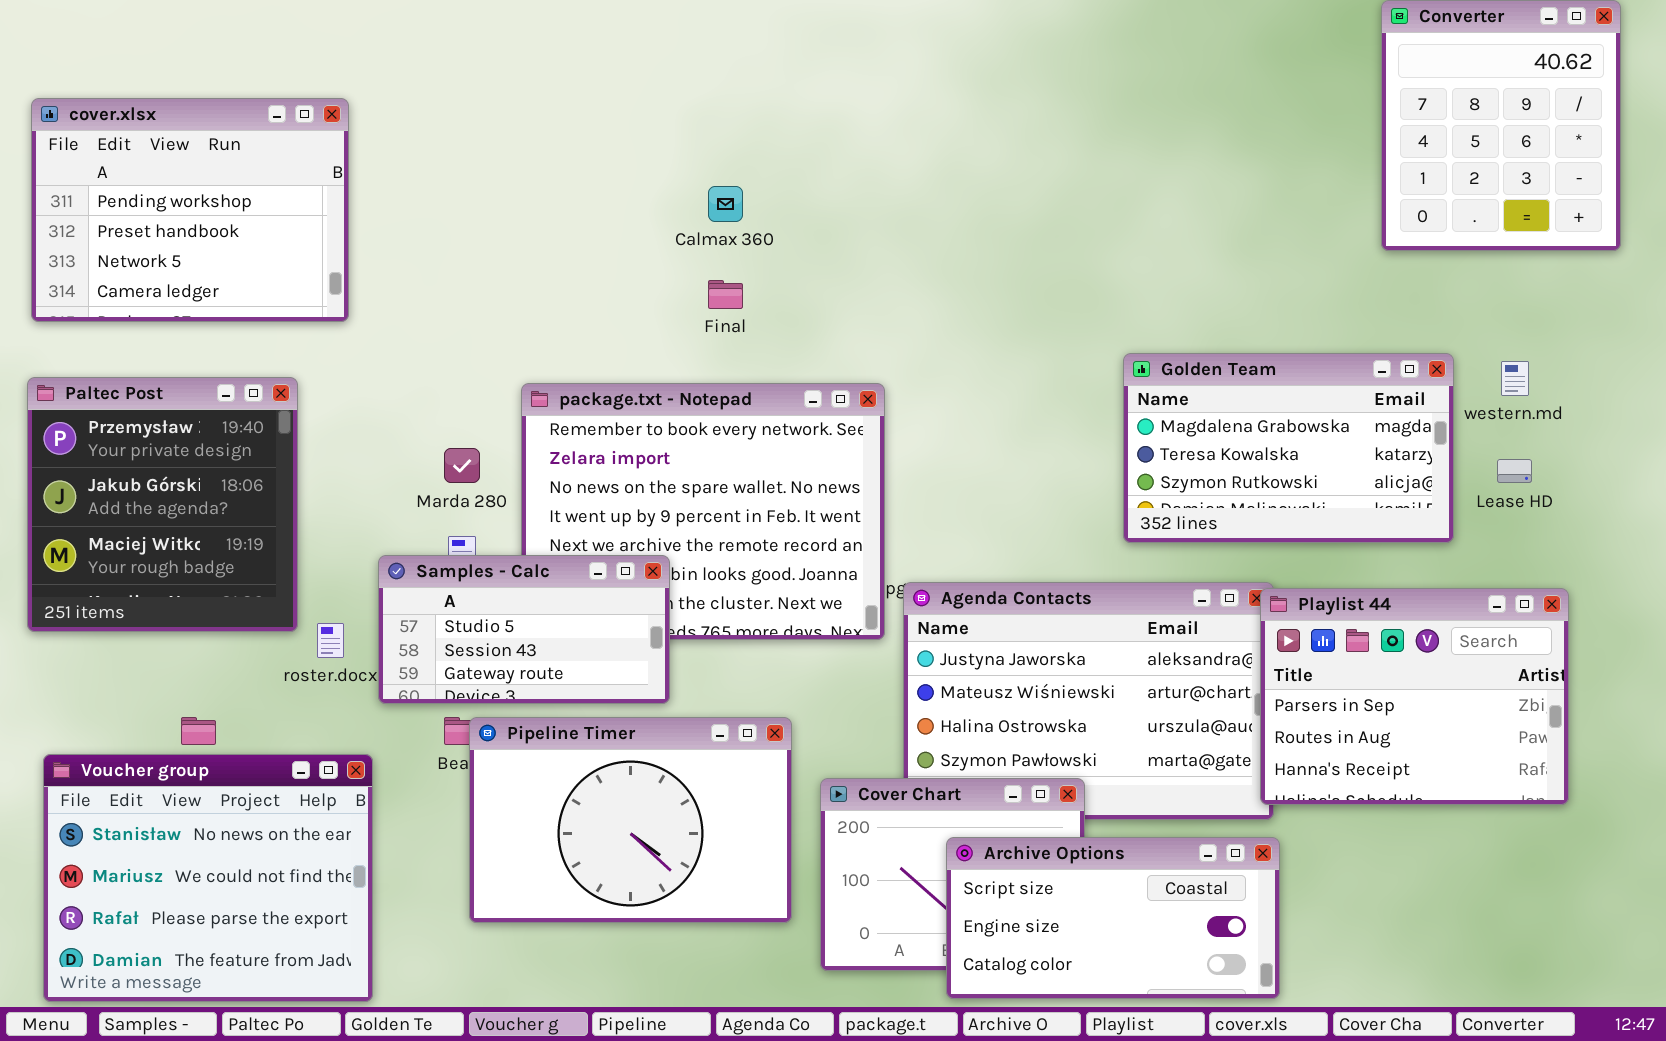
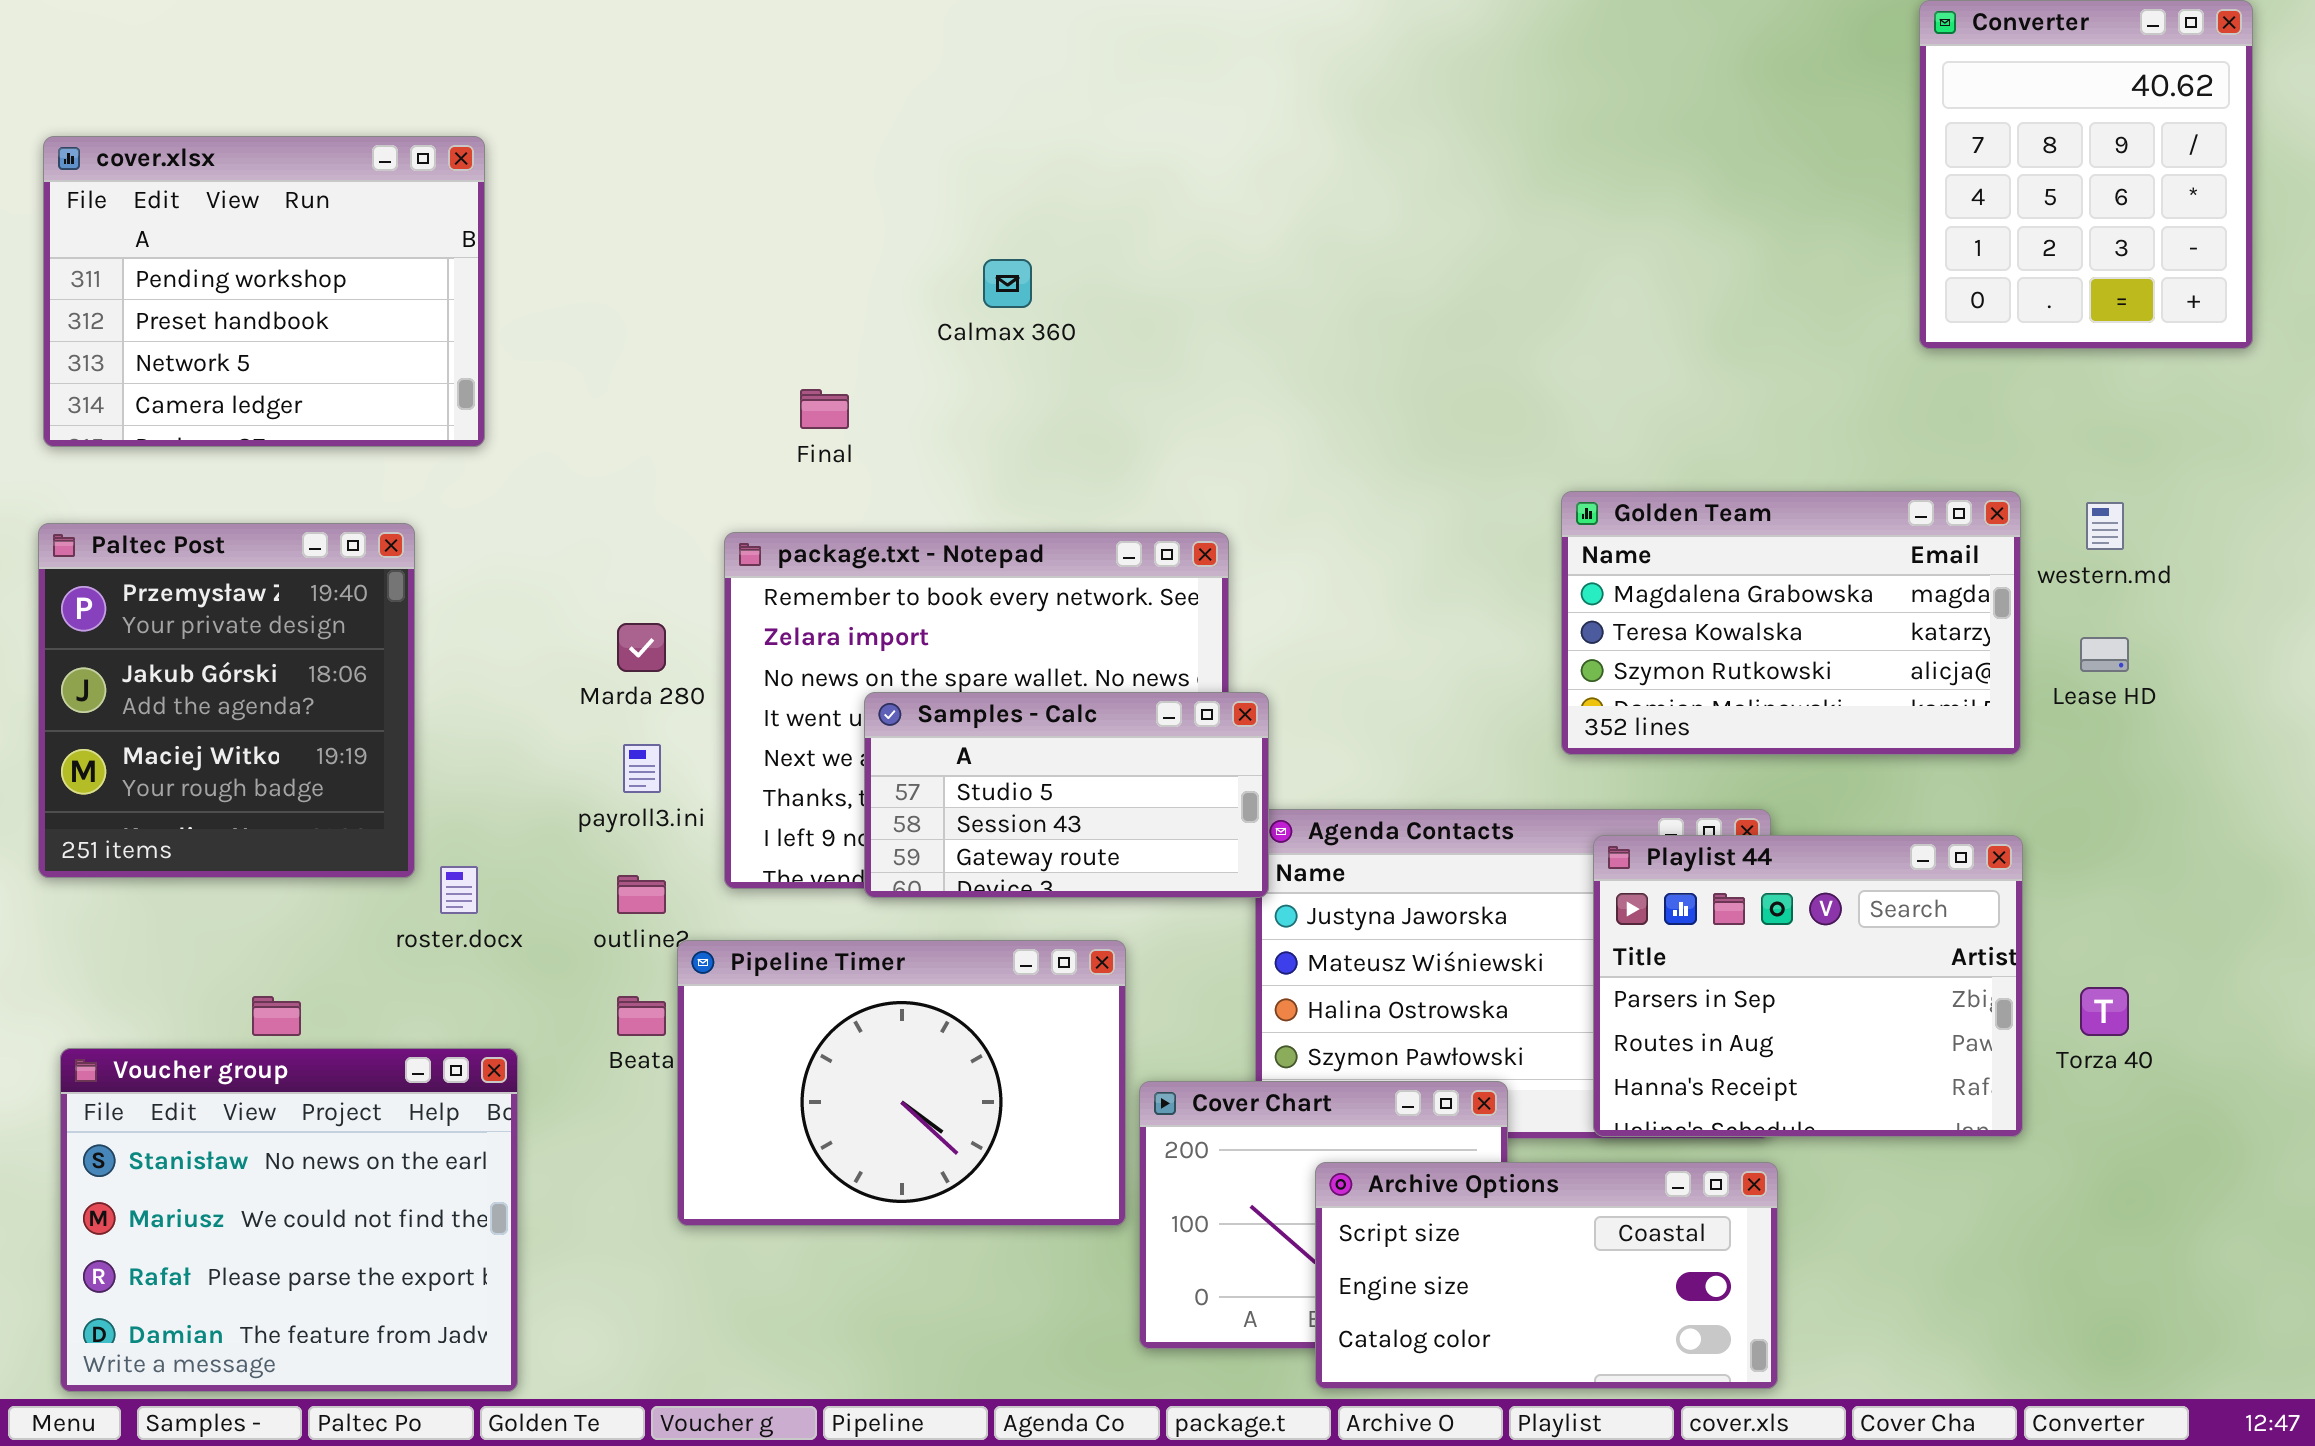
Final: [708,280,743,309] -> [800,389,849,429], moved
Samples - Calc: [378,555,670,704] -> [864,692,1269,898], moved
Playlist 44: [1260,588,1569,805] -> [1593,835,2023,1137], moved
Pipeline Timer: [469,717,792,923] -> [677,940,1126,1226], moved

